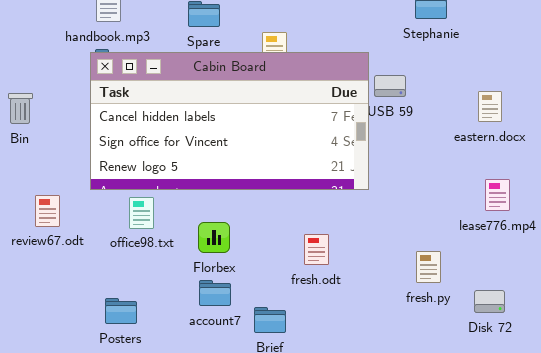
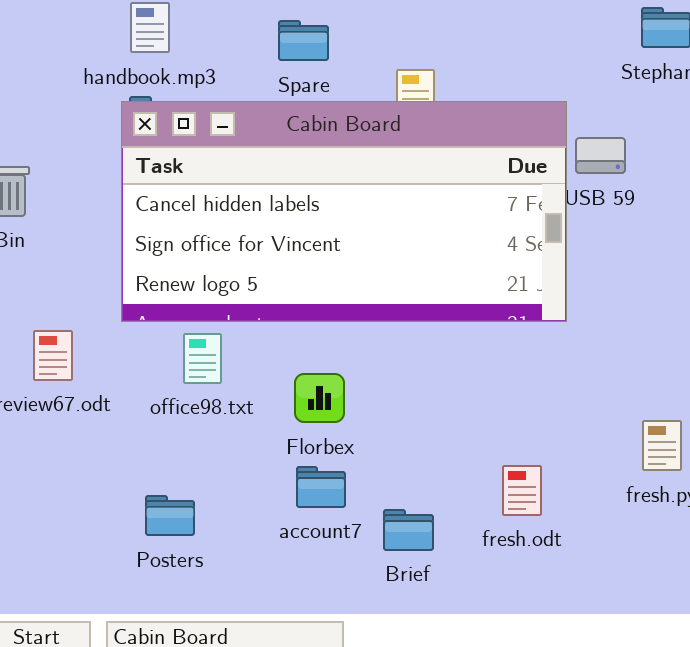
fresh.odt: [304,234,329,265] -> [502,465,542,516], moved

